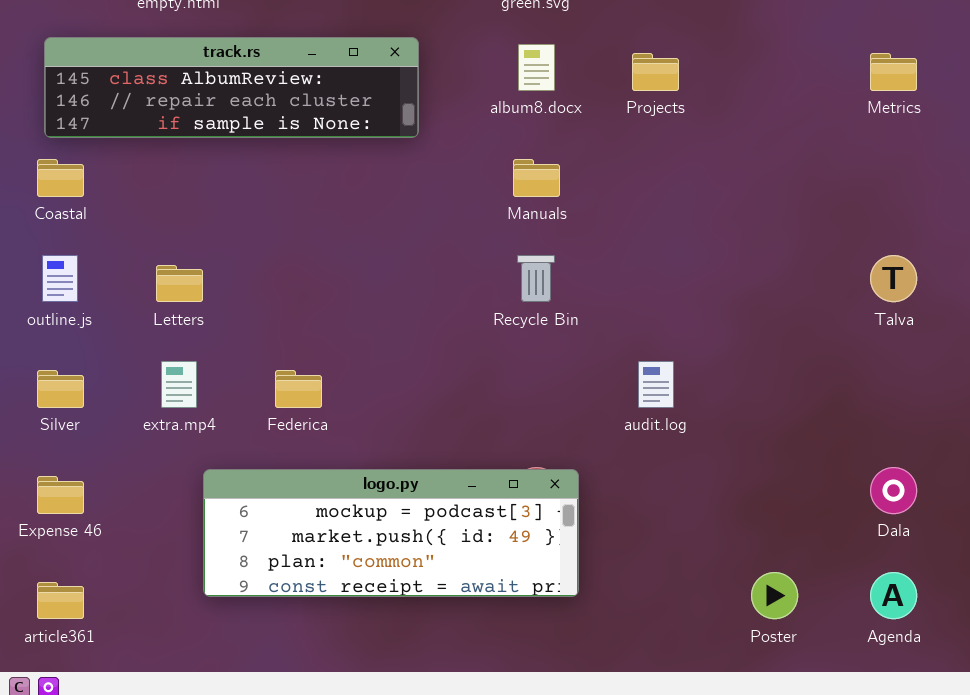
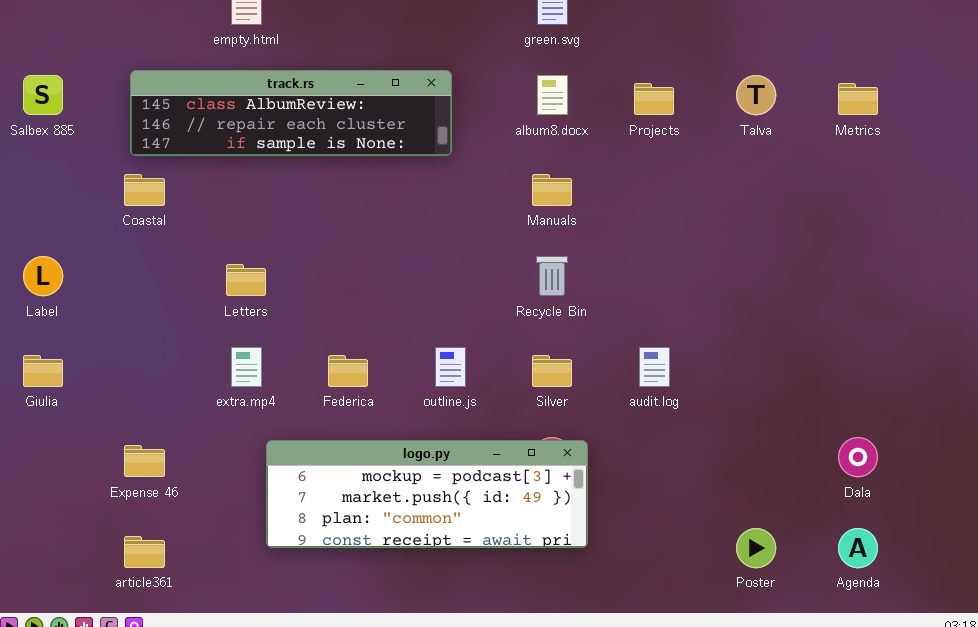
outline.js: [42,255,78,302] -> [435,347,466,387], moved
Talva: [870,255,917,302] -> [736,75,776,115], moved
Silver: [37,370,84,408] -> [532,355,572,387], moved

